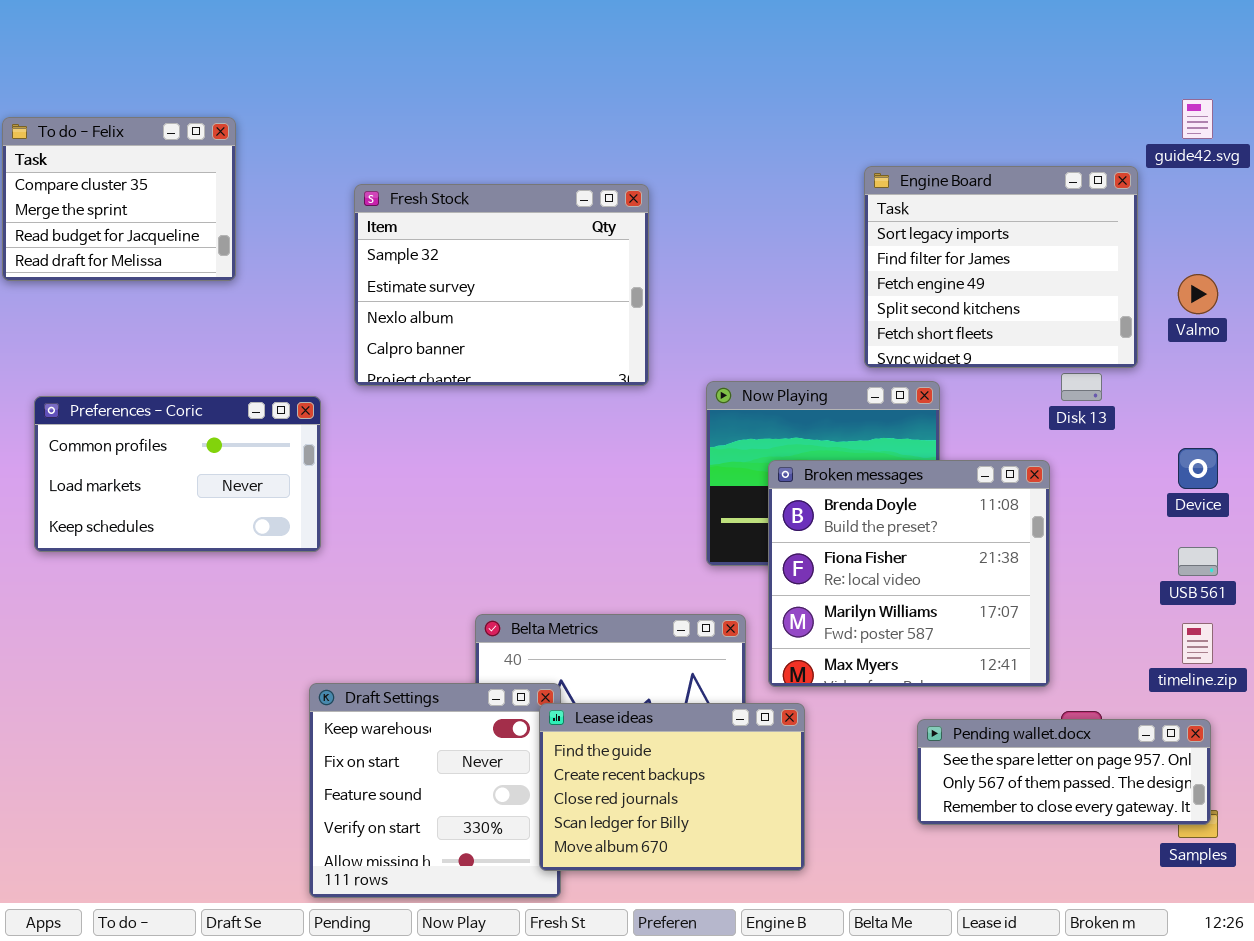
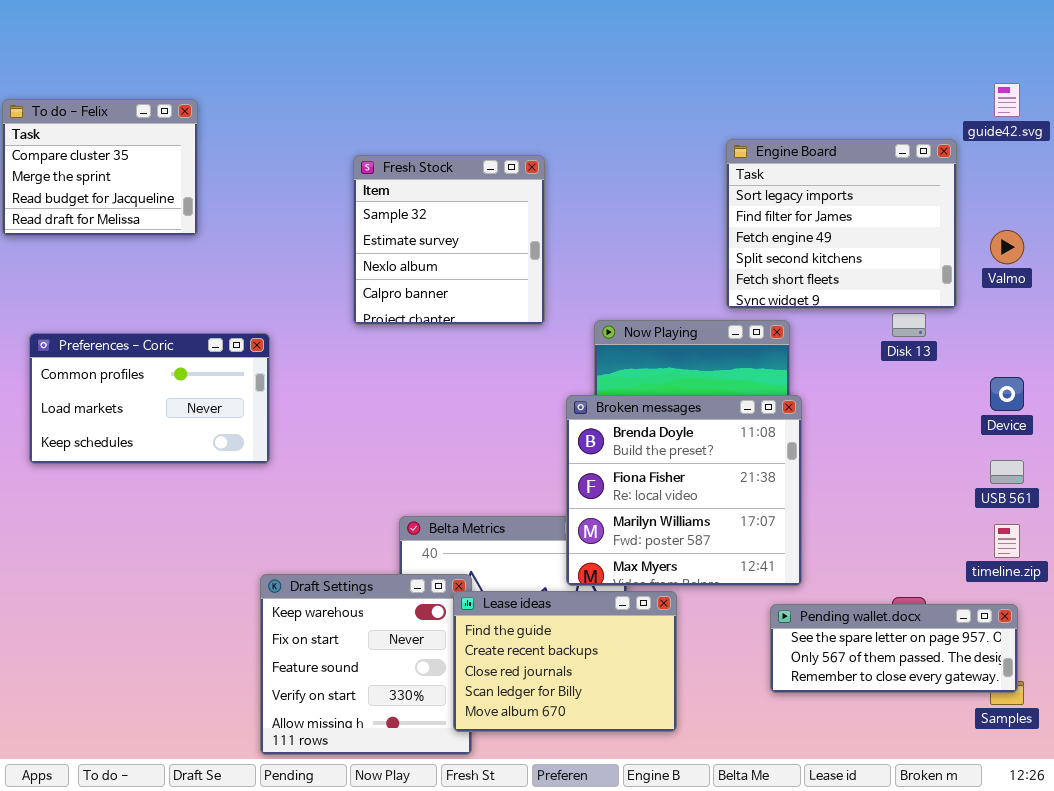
Fresh Stock: [354,184,649,386] -> [353,155,545,325], resized
Broken messages: [768,460,1050,687] -> [566,395,802,586], moved

